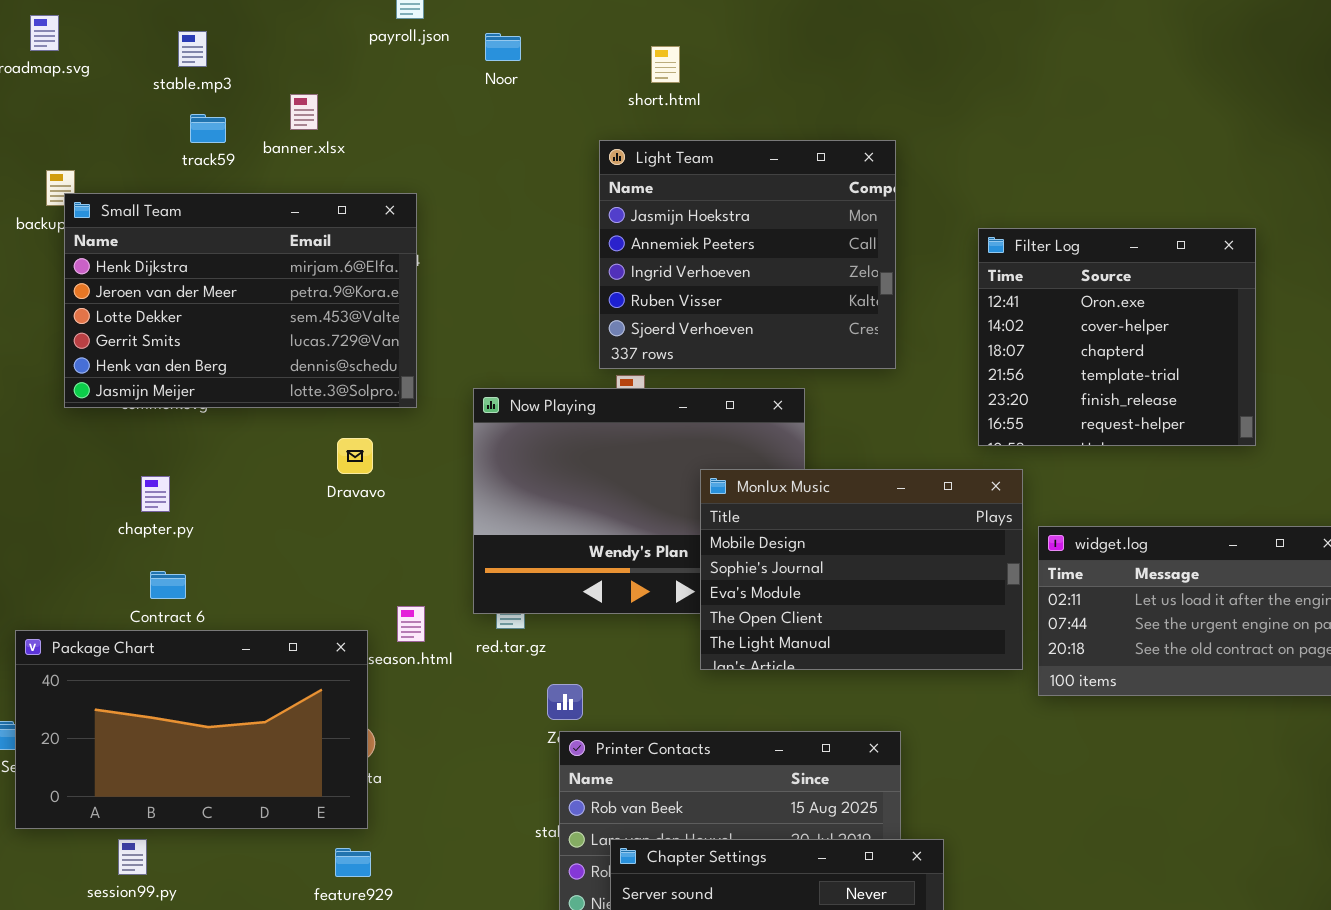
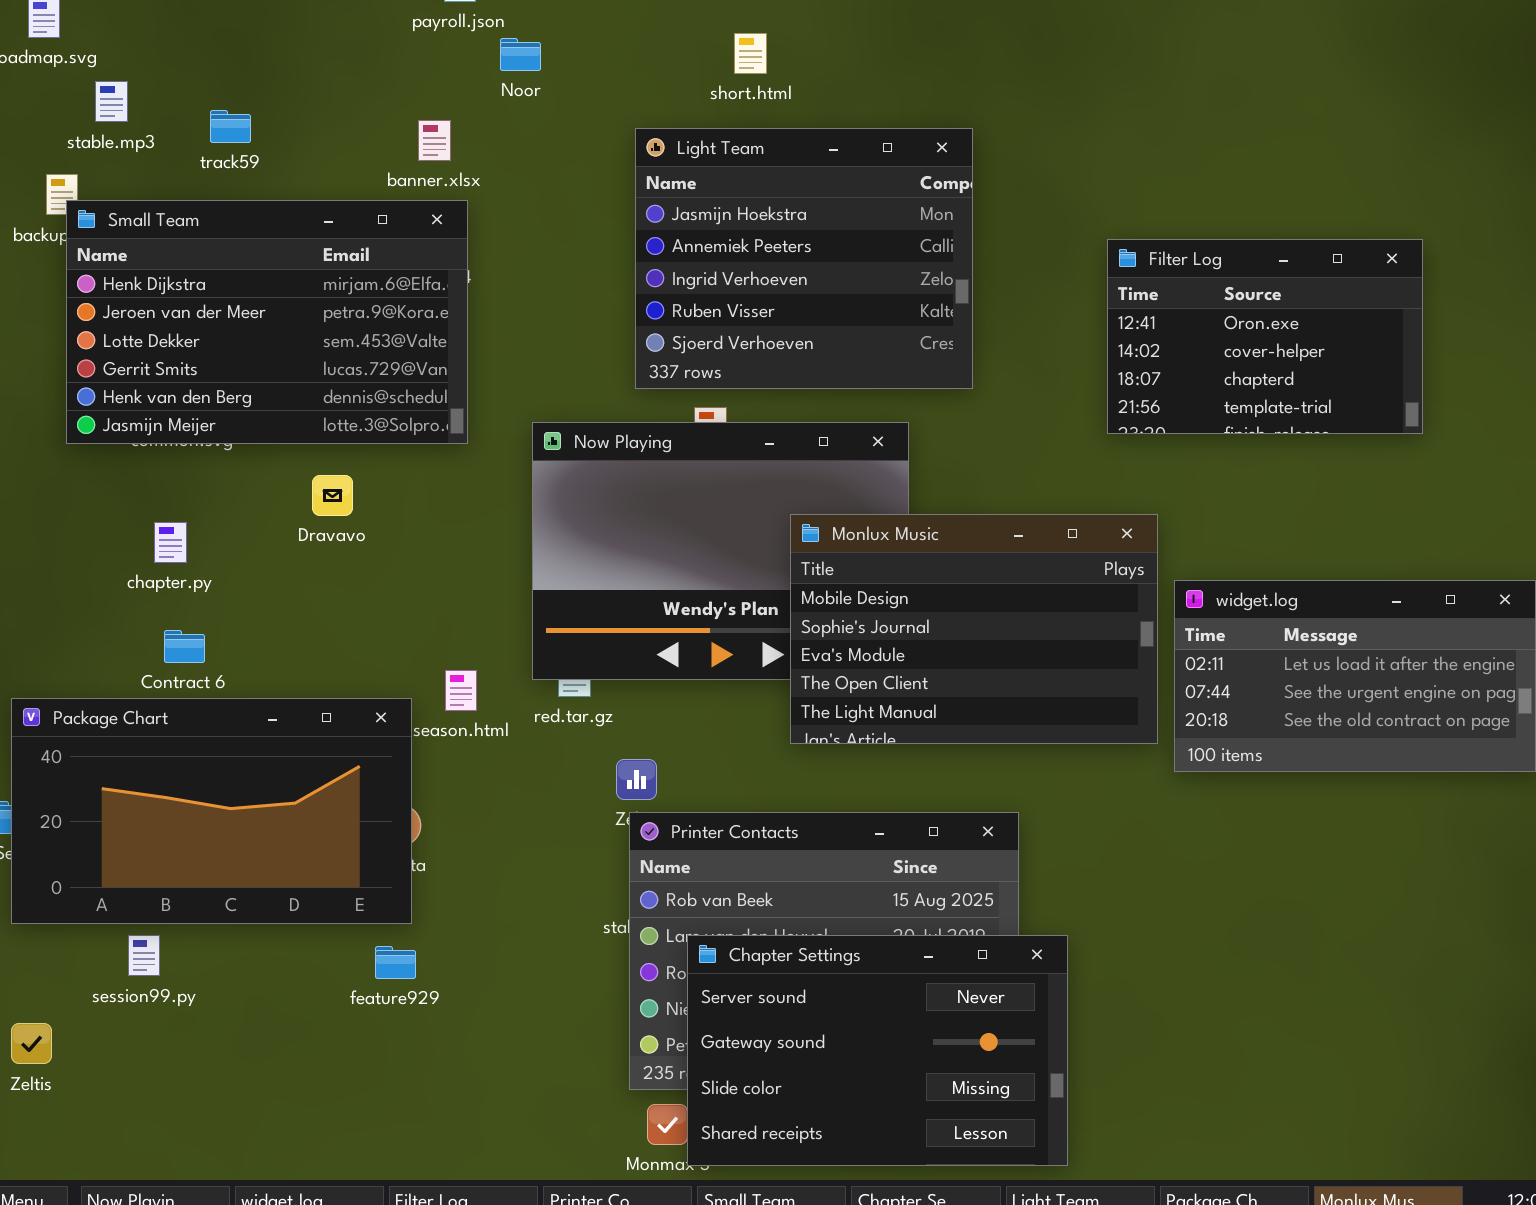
stable.mp3: [178,31,207,67] -> [95,81,128,122], moved
Noor: [485,33,521,61] -> [500,38,541,71], moved
banner.xlsx: [290,94,318,130] -> [418,120,451,161], moved
Light Team: [599,140,896,369] -> [635,128,973,389], moved
Filter Log: [978,228,1256,446] -> [1107,239,1423,434], resized
Dravavo: [337,438,373,474] -> [312,475,353,516], moved

